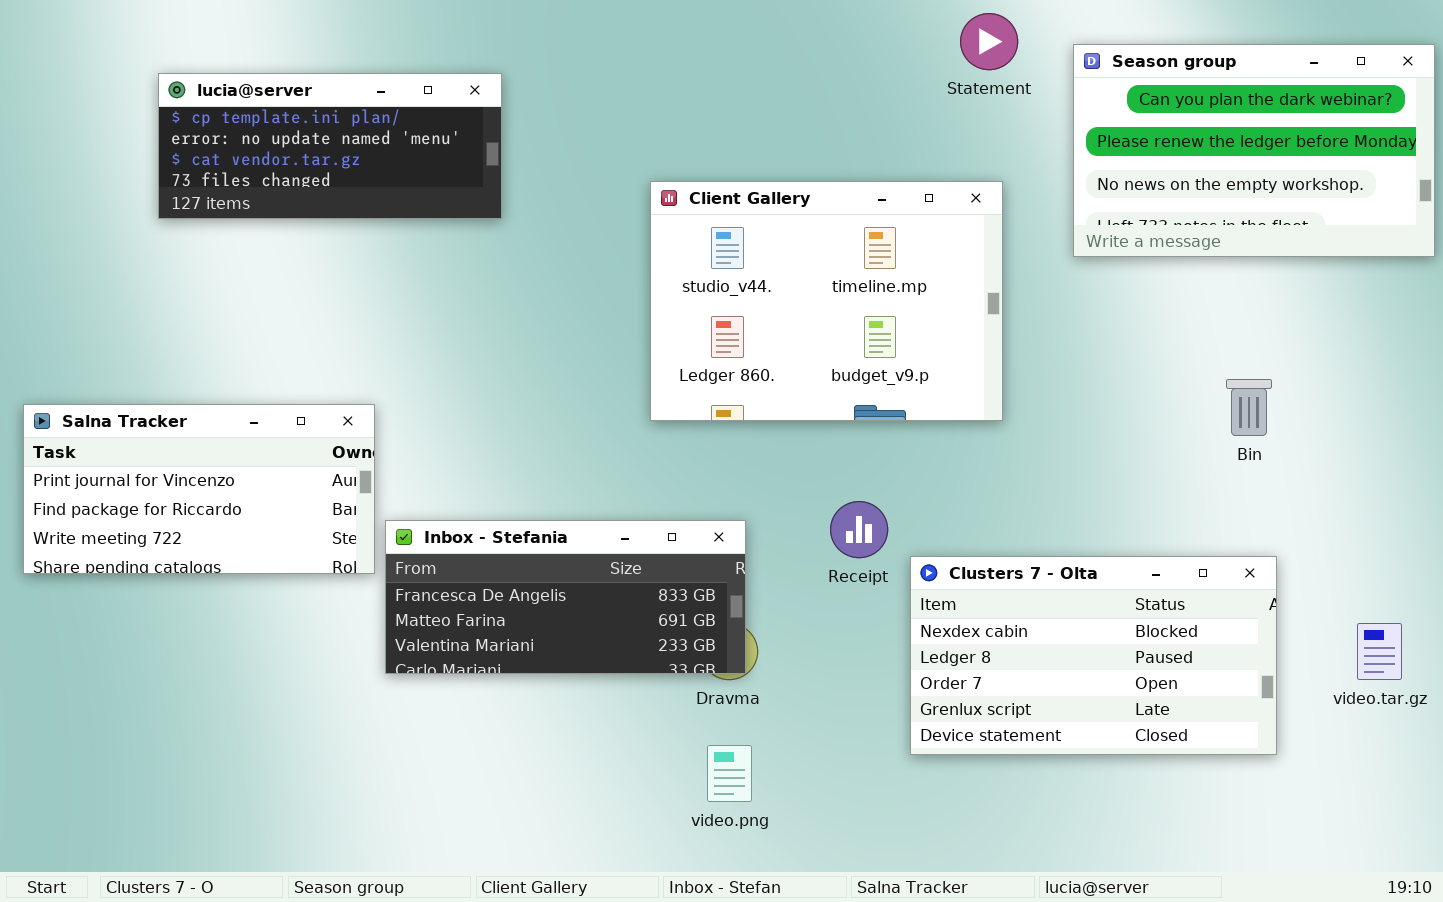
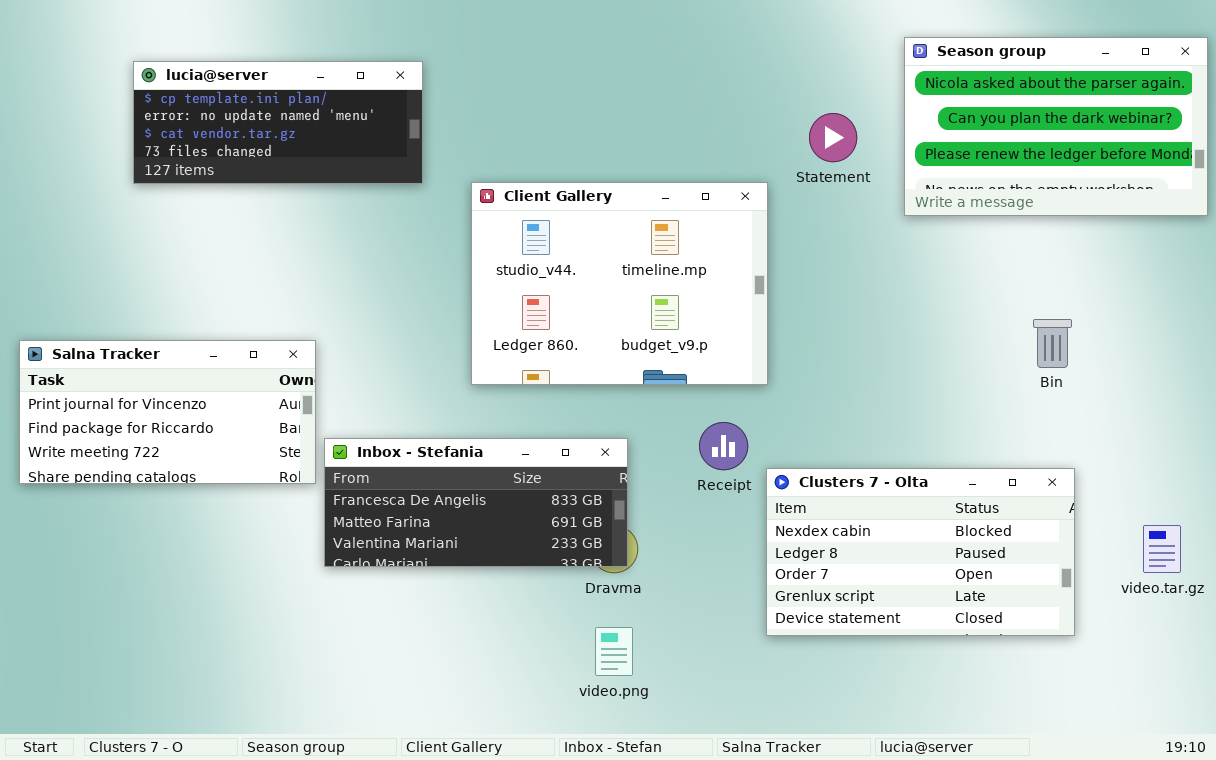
Statement: [960,13,1018,70] -> [809,113,857,162], moved
Season group: [1073,44,1435,257] -> [904,37,1208,216], scrolled up 1 row
Client Gallery: [650,181,1003,421] -> [471,182,768,385], moved

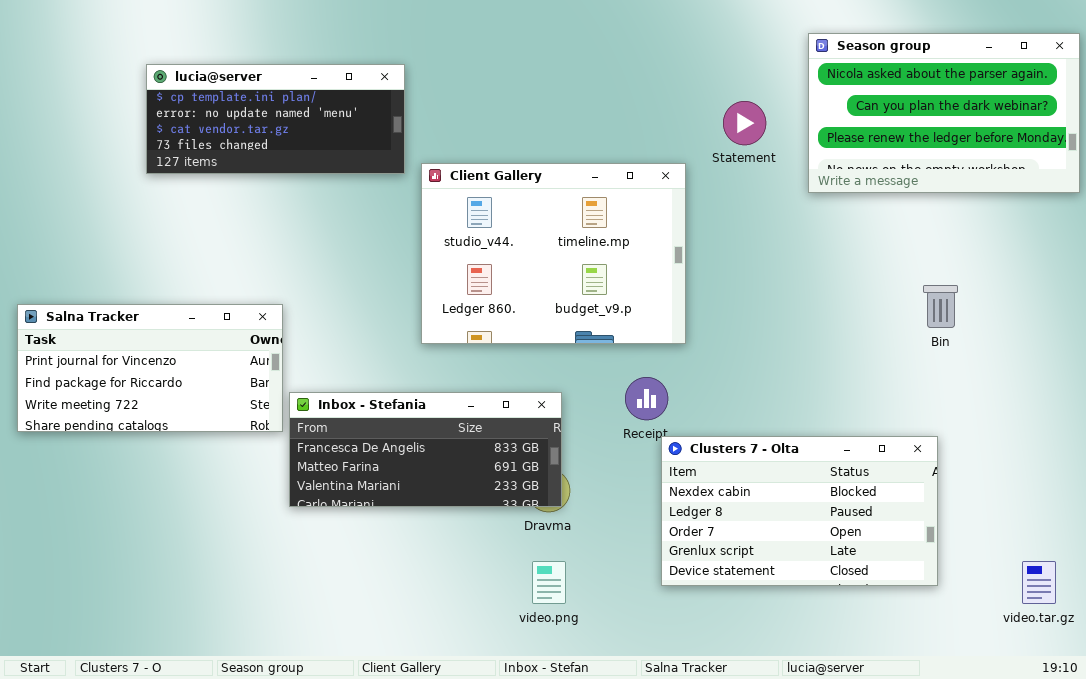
lucia@server: [133,61,423,184] -> [146,64,405,174], moved
Clusters 7 - Olta: [766,468,1075,636] -> [661,436,938,586], moved
video.tar.gz: [1143,525,1181,573] -> [1022,561,1056,604], moved

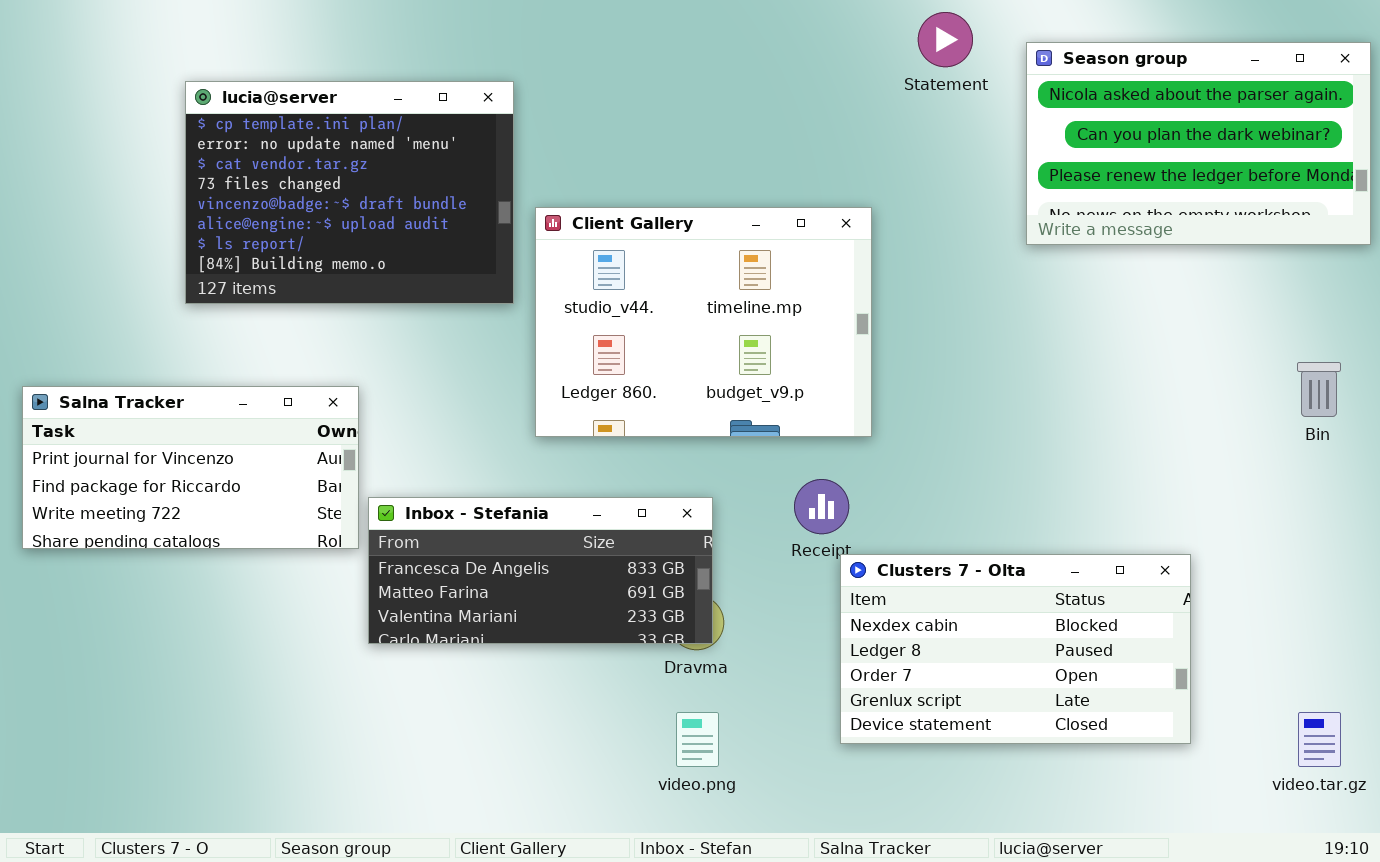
lucia@server: [146,64,405,174] -> [185,81,514,304], resized
Statement: [723,101,766,145] -> [918,12,973,67], moved
Bin: [923,285,958,328] -> [1297,362,1341,417], moved

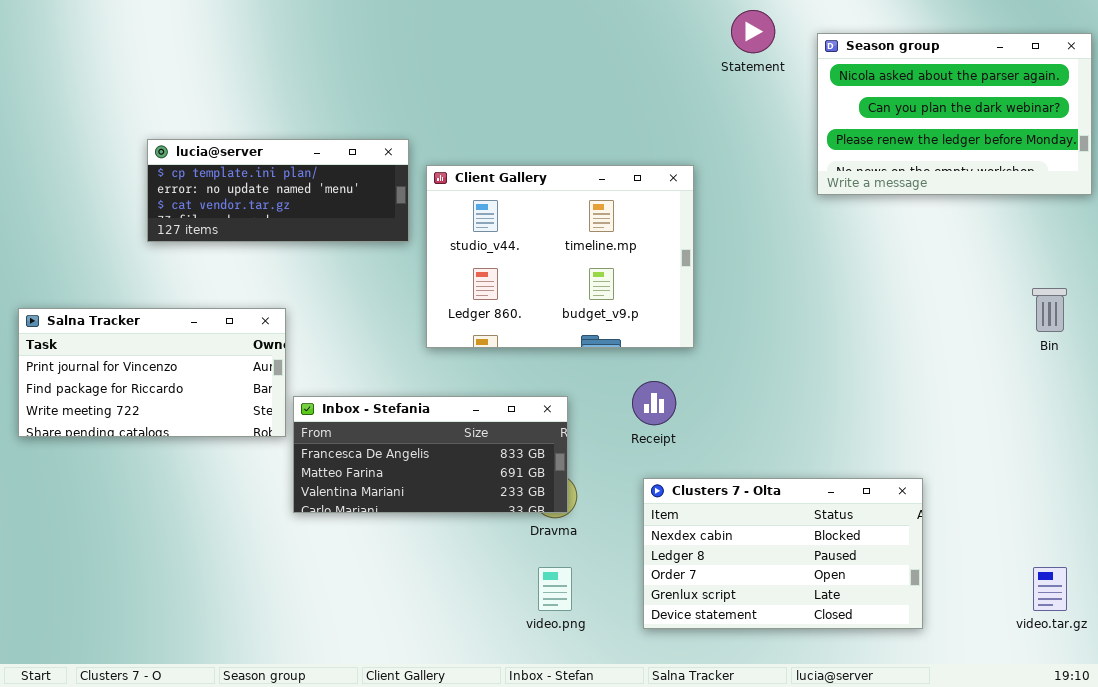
lucia@server: [185,81,514,304] -> [147,139,409,242], resized
Clusters 7 - Olta: [840,554,1191,744] -> [643,478,923,629], moved

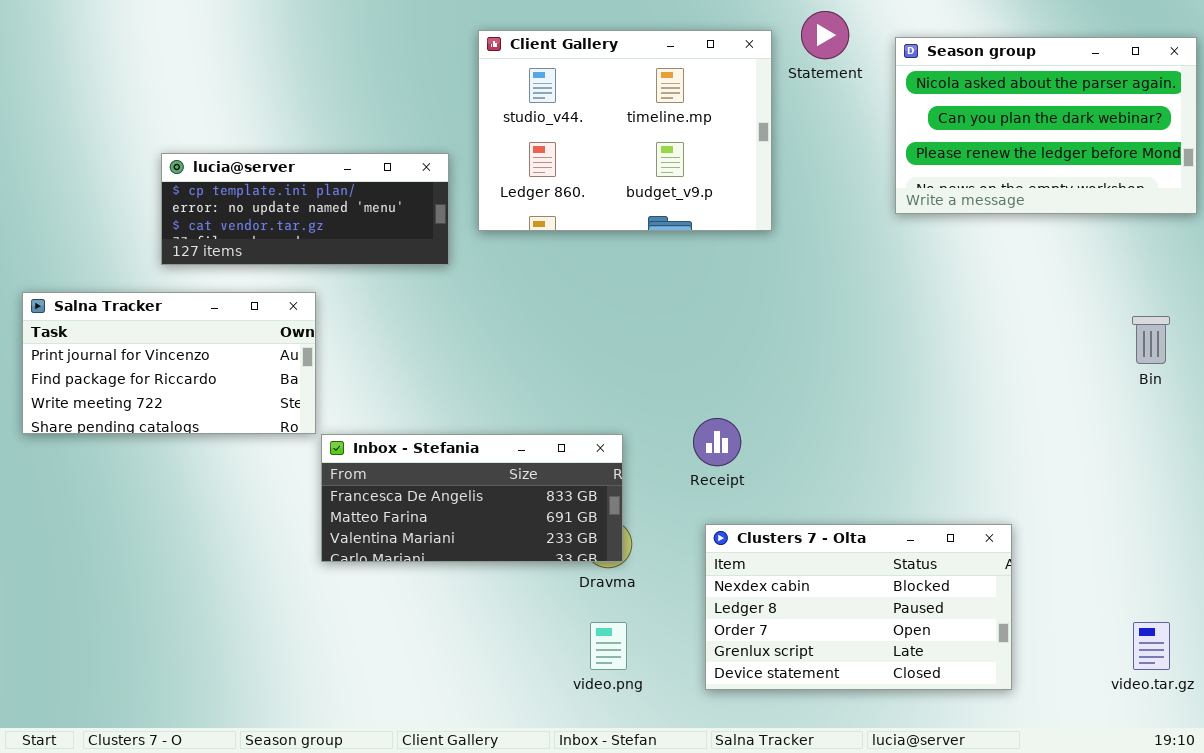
Client Gallery: [426,165,694,348] -> [478,30,772,231], moved
Salna Tracker: [18,308,286,437] -> [22,292,316,434], moved

